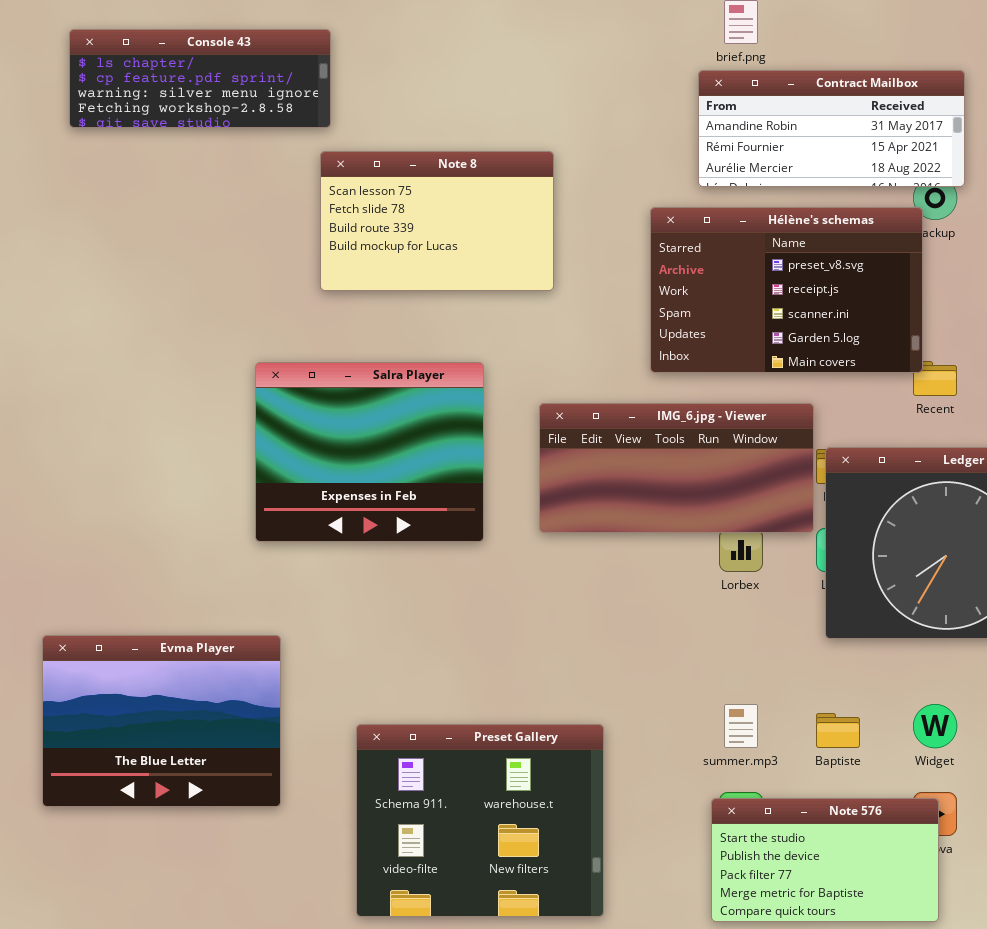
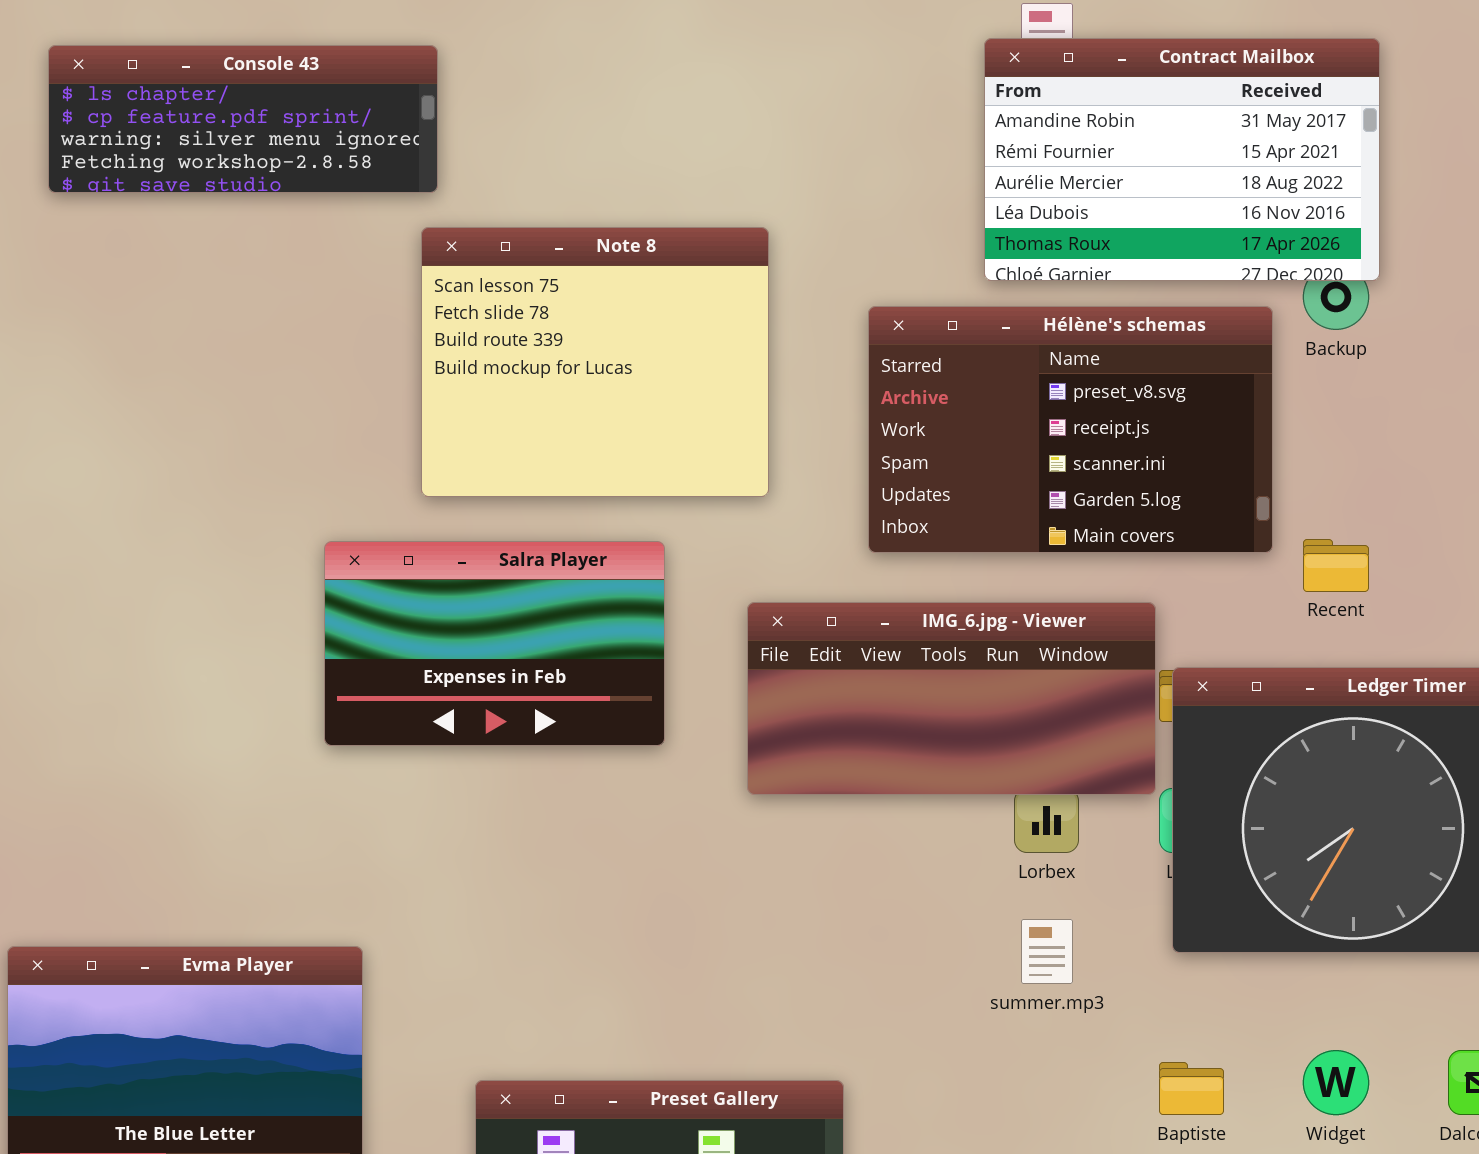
Contract Mailbox: [698,70,965,187] -> [984,38,1380,281], resized
Note 8: [320,151,554,291] -> [421,227,769,497], resized
Hélène's schemas: [650,207,923,373] -> [868,306,1273,553], moved
Salra Player: [255,362,484,542] -> [324,541,665,746], resized
summer.mp3: [724,704,758,748] -> [1021,919,1073,984], moved

